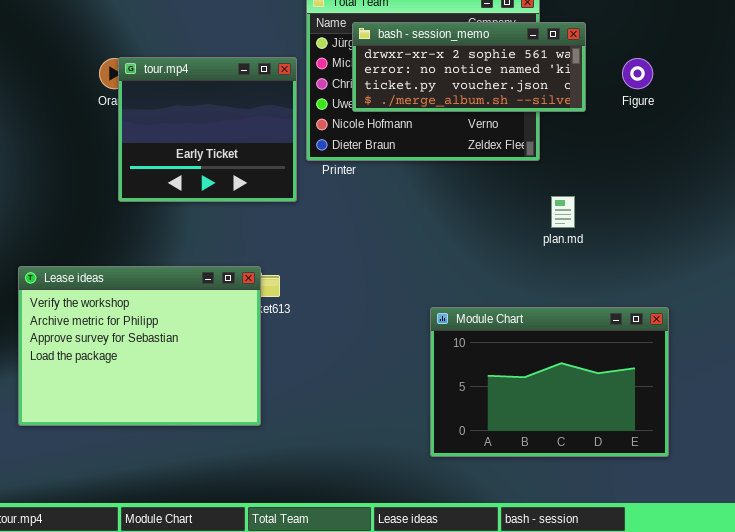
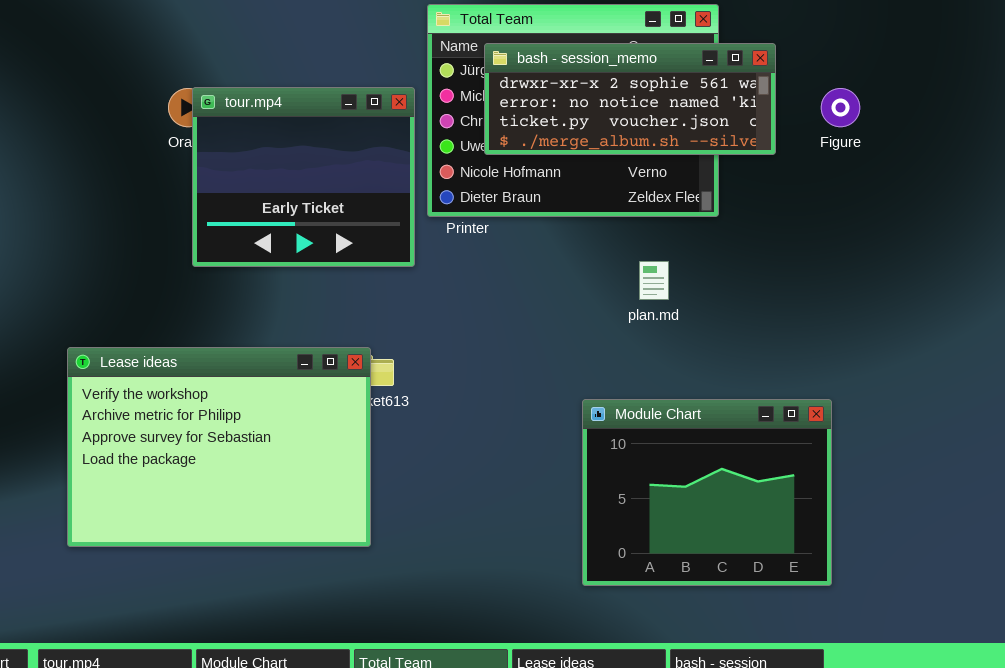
plan.md: [551,196,575,228] -> [639,261,669,300], moved
Module Chart: [430,307,669,457] -> [582,399,832,586], resized

